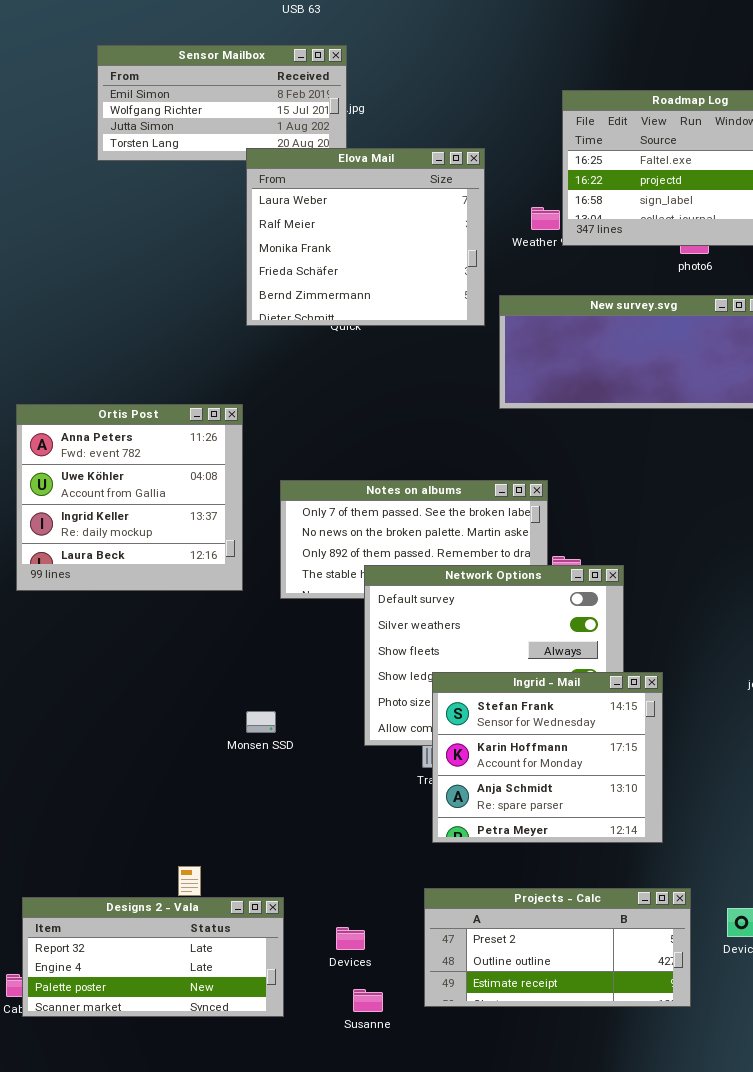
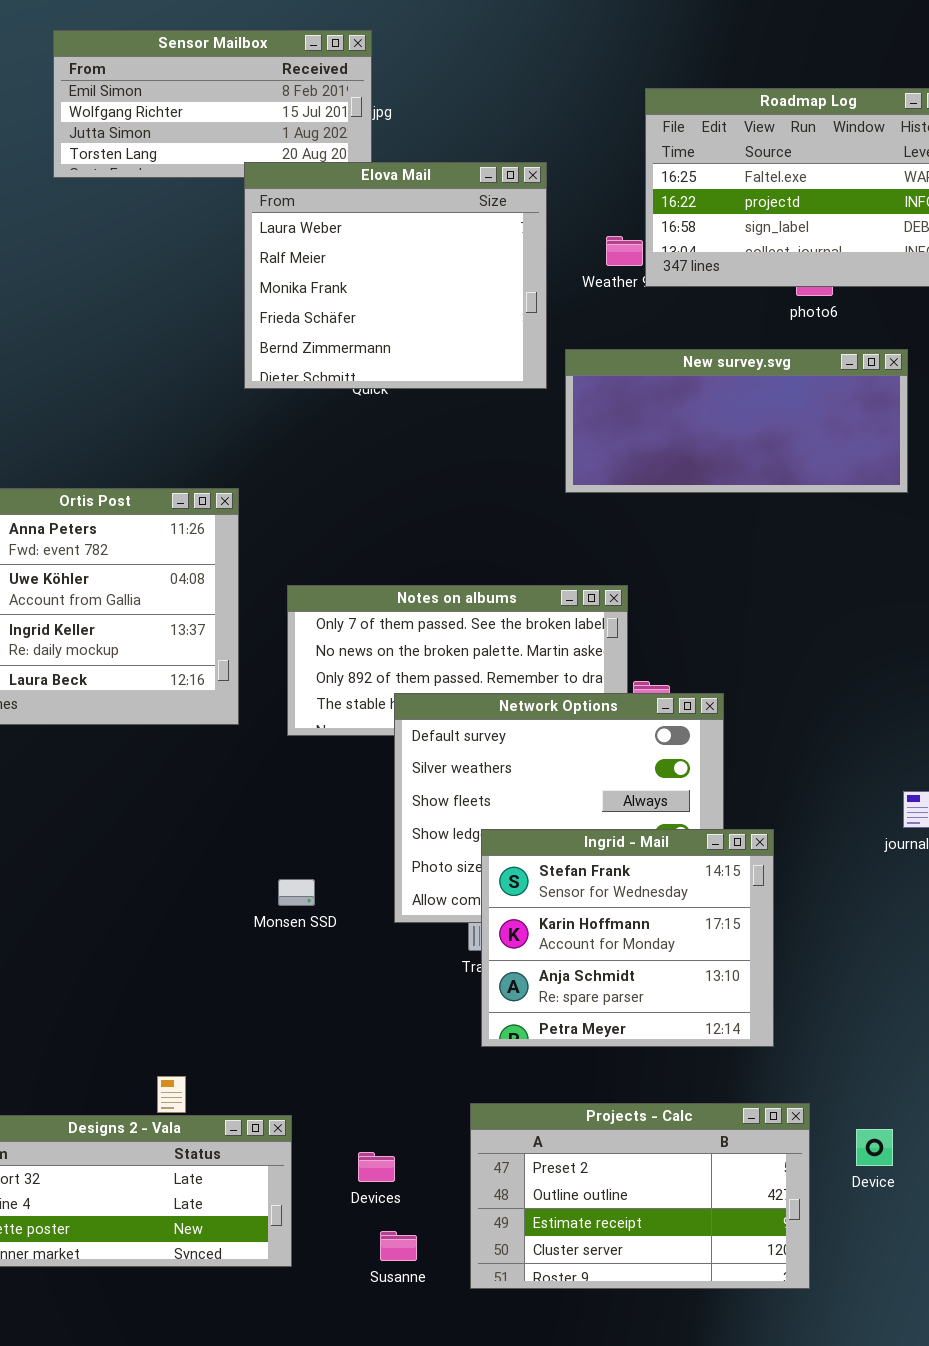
Monsen SSD: [246,711,276,733] -> [278,879,315,906], moved
Projects - Calc: [424,888,691,1007] -> [470,1103,810,1289], resized

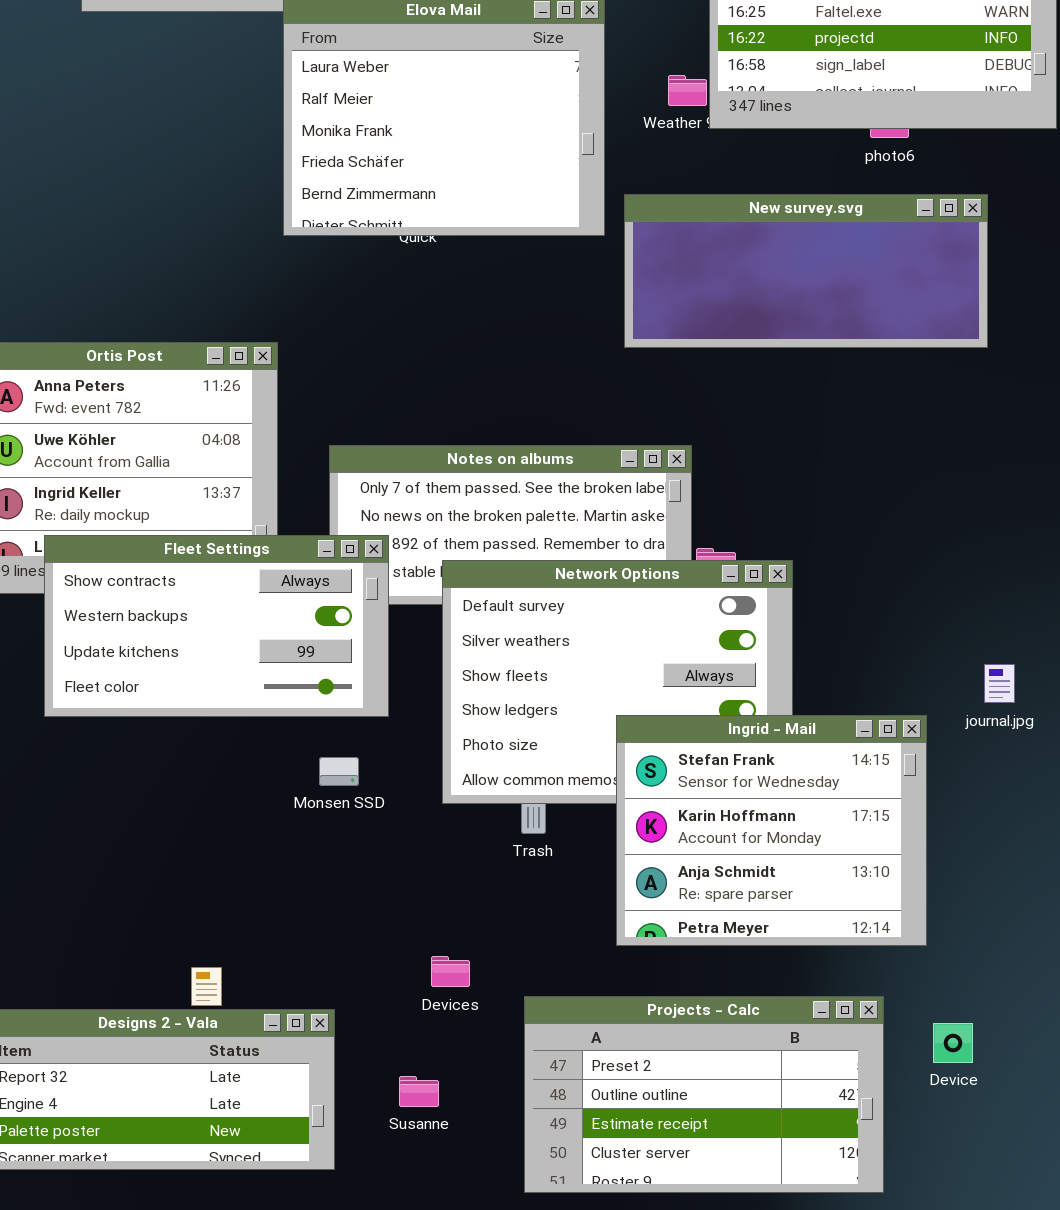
Fleet Settings: none -> [44,535,389,717], opened
Ingrid - Mail: [481,829,774,1047] -> [616,715,927,946], moved
Devices: [358,1152,395,1182] -> [431,956,470,987], moved
Susanne: [380,1231,417,1261] -> [399,1076,439,1107], moved

